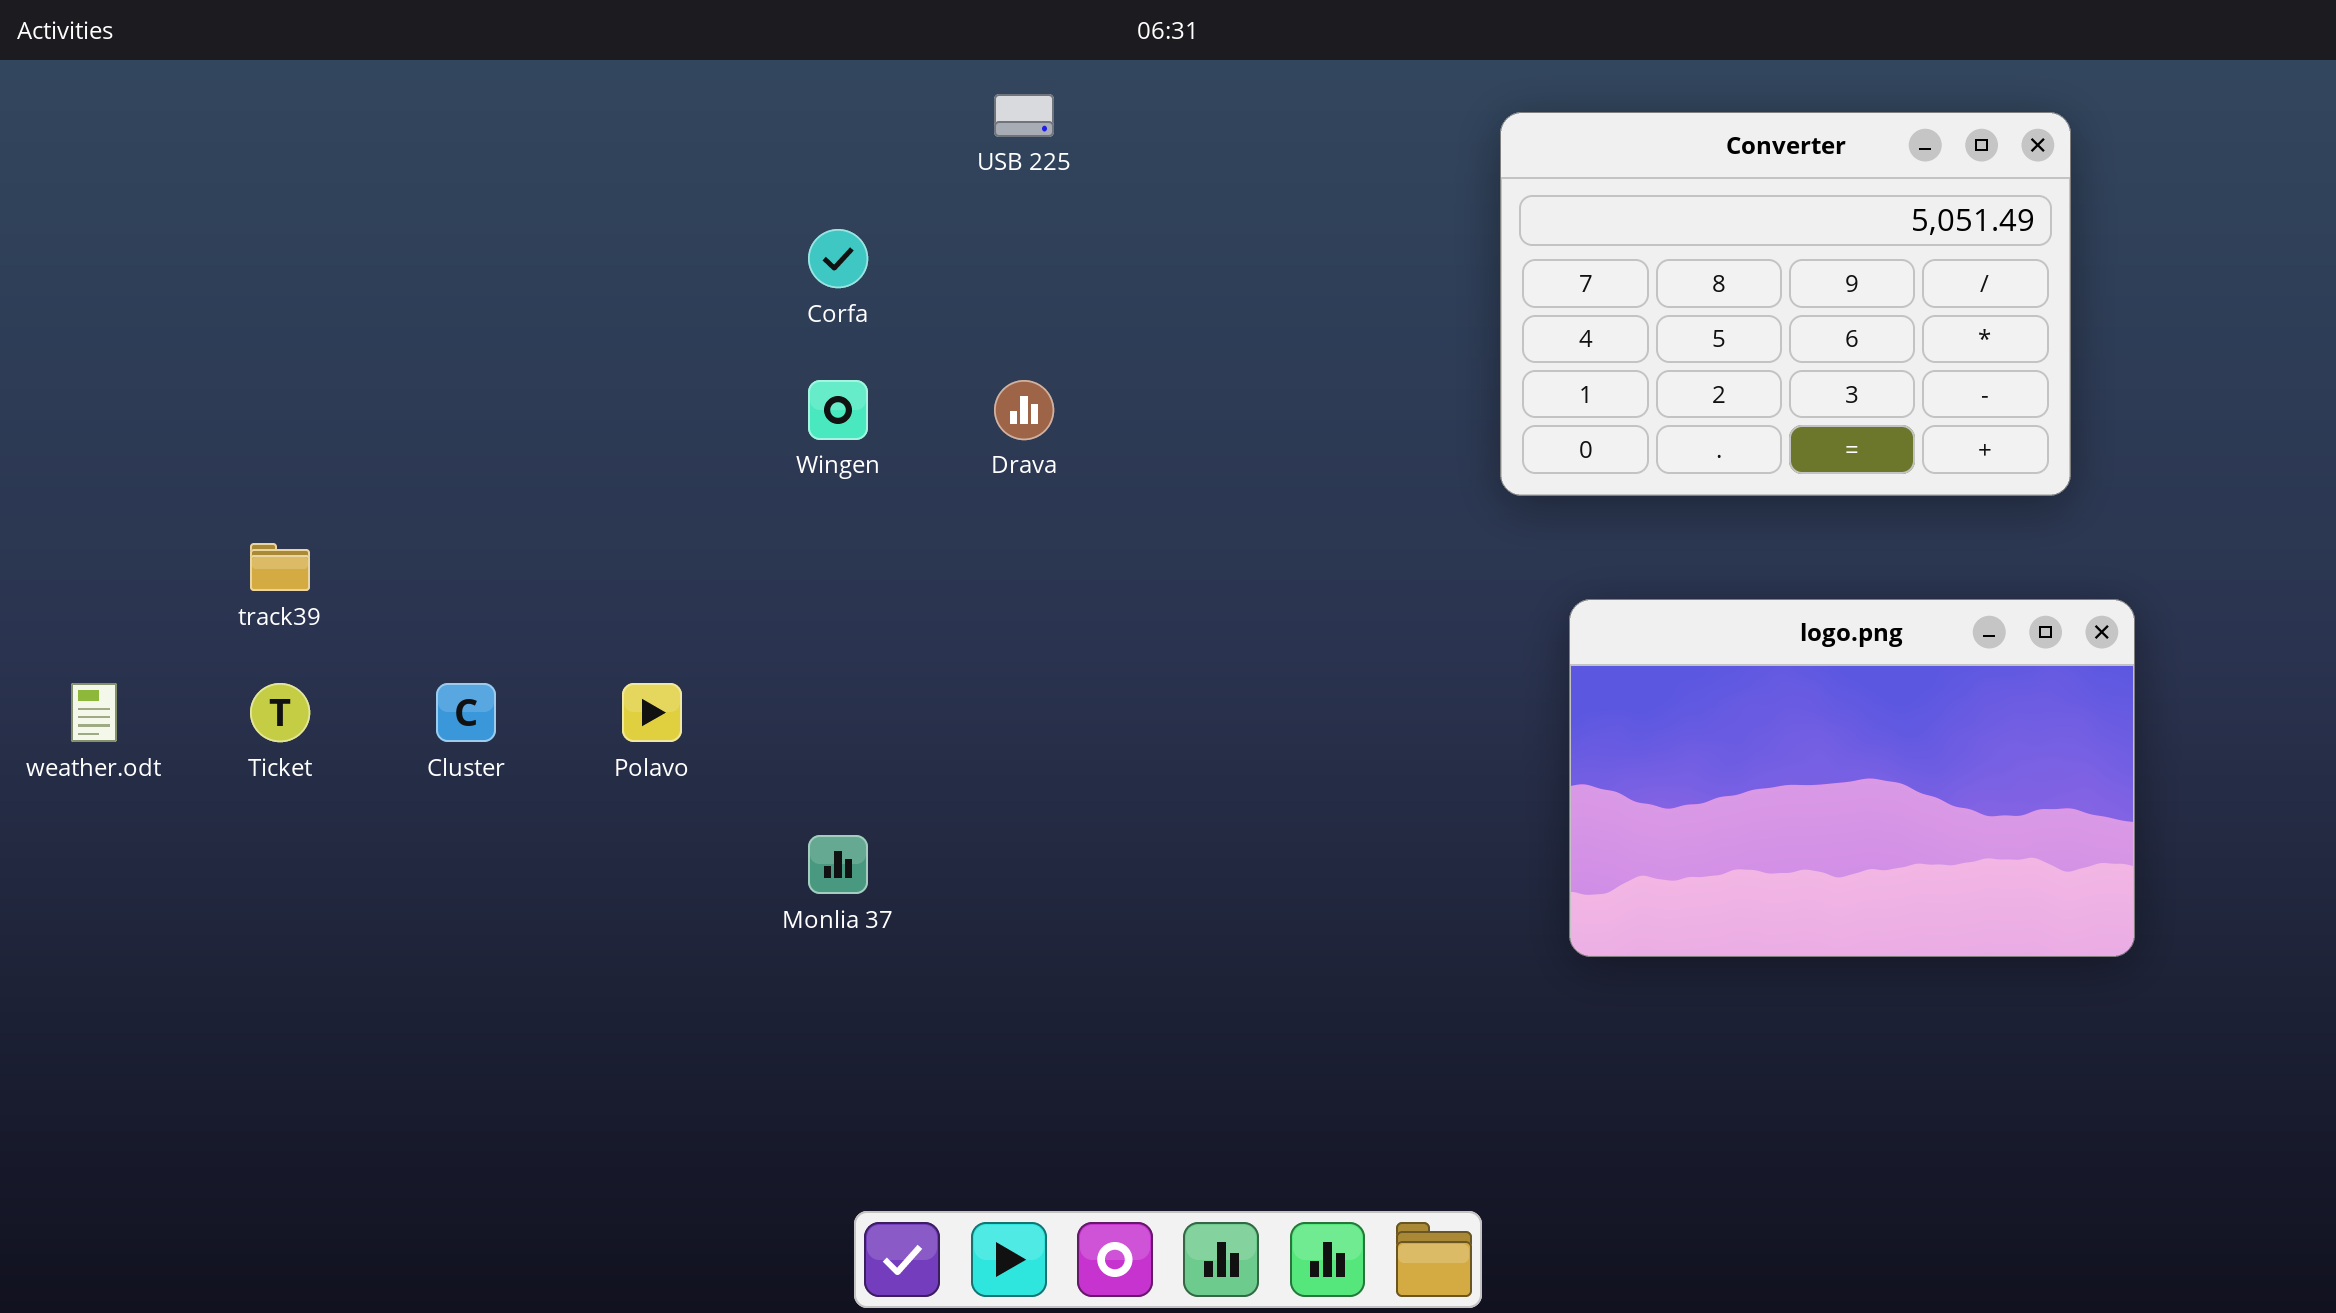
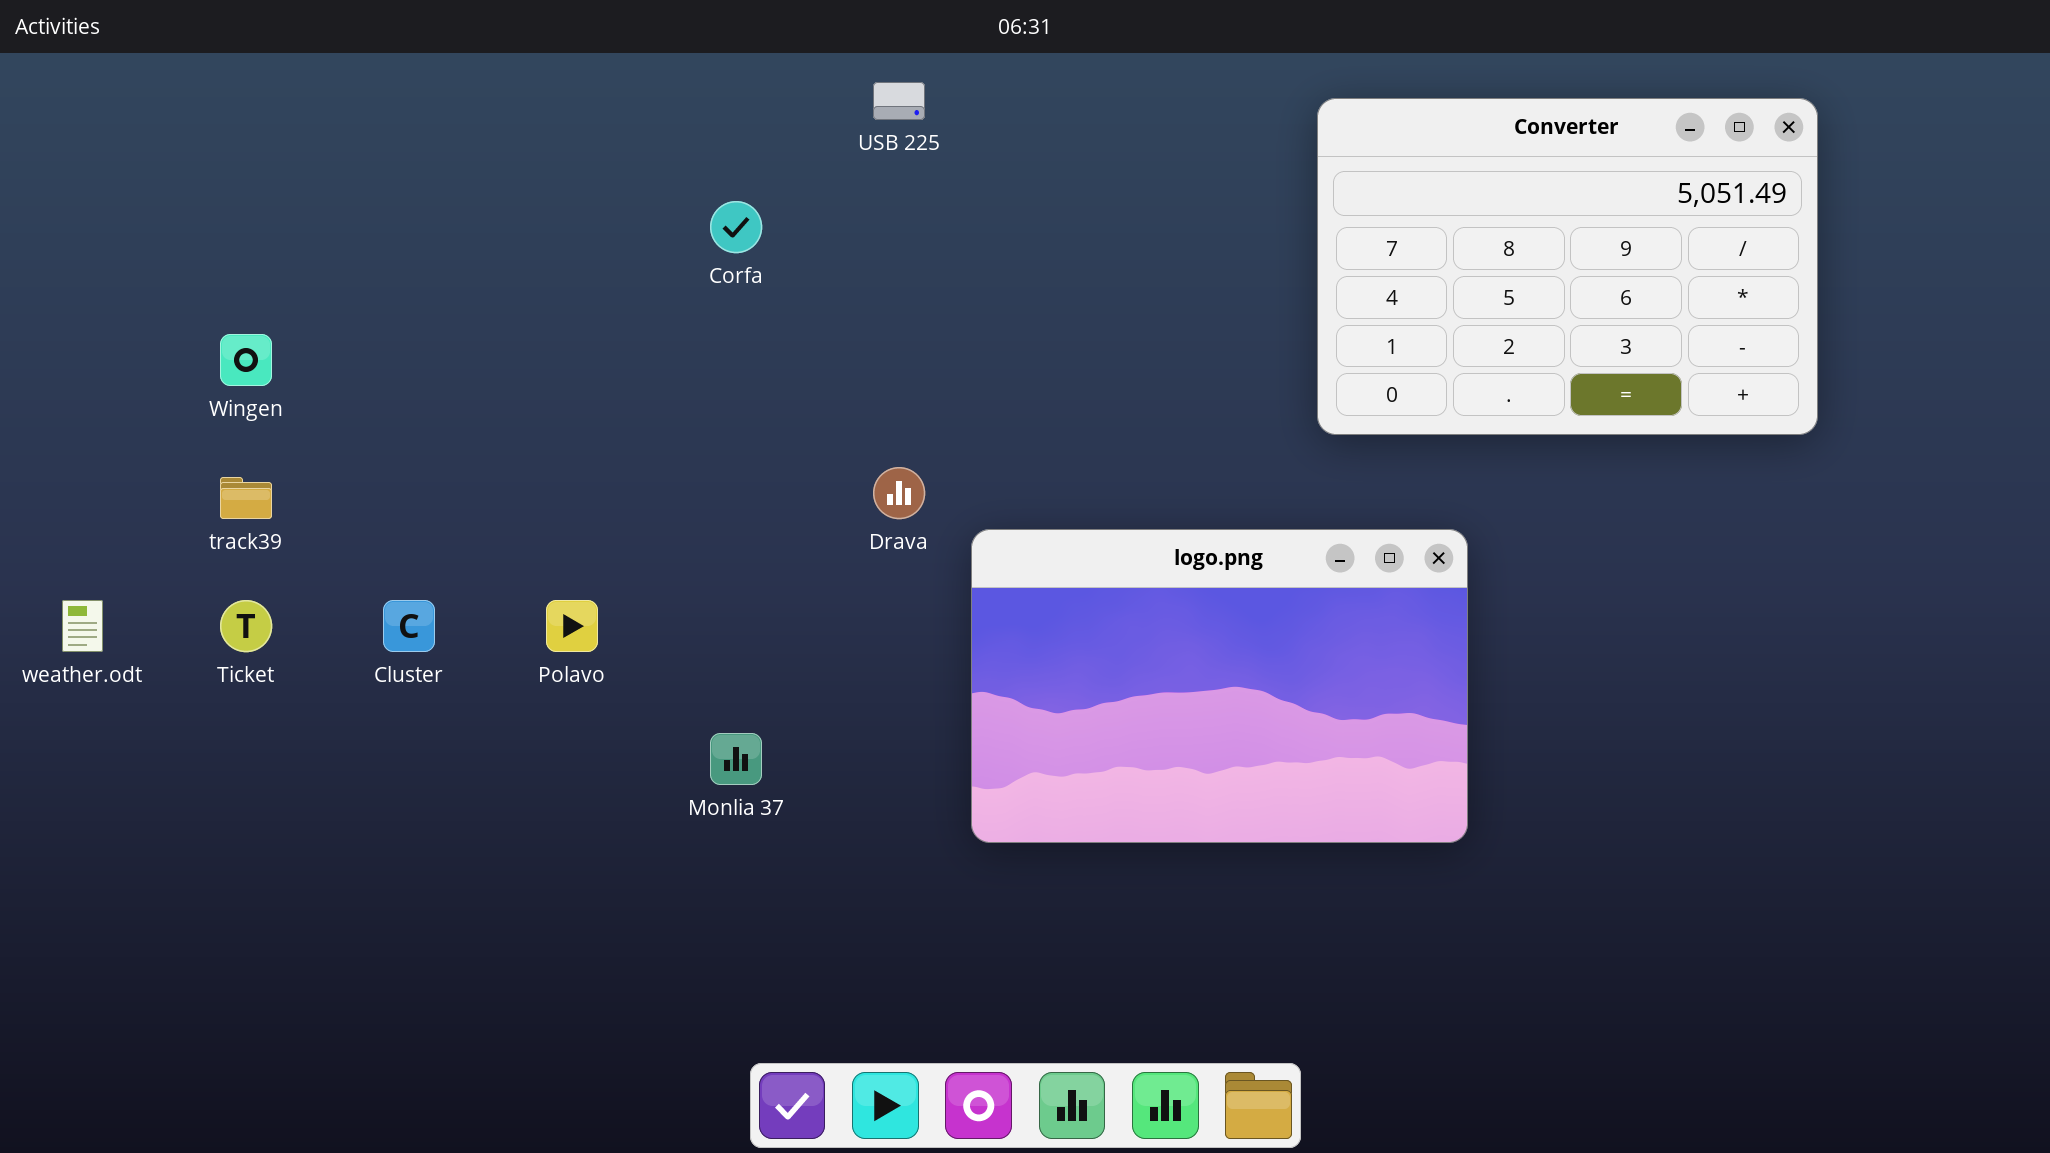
Wingen: [808,380,868,440] -> [220,334,272,386], moved
Drava: [994,380,1054,440] -> [873,467,925,519], moved
logo.png: [1569,599,2135,957] -> [971,529,1468,843], moved

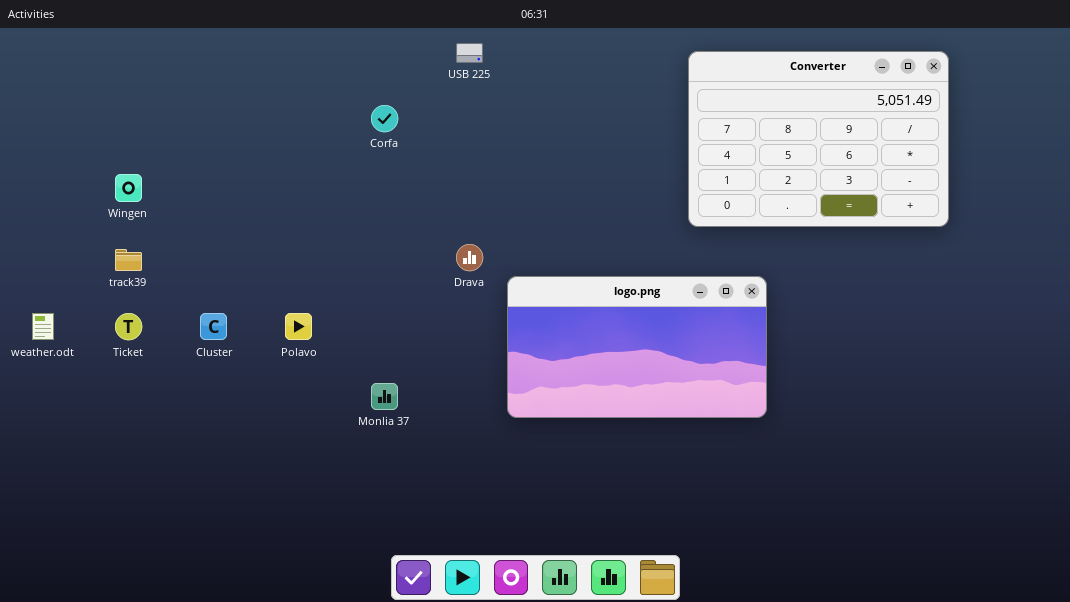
logo.png: [971,529,1468,843] -> [507,276,767,418], resized

